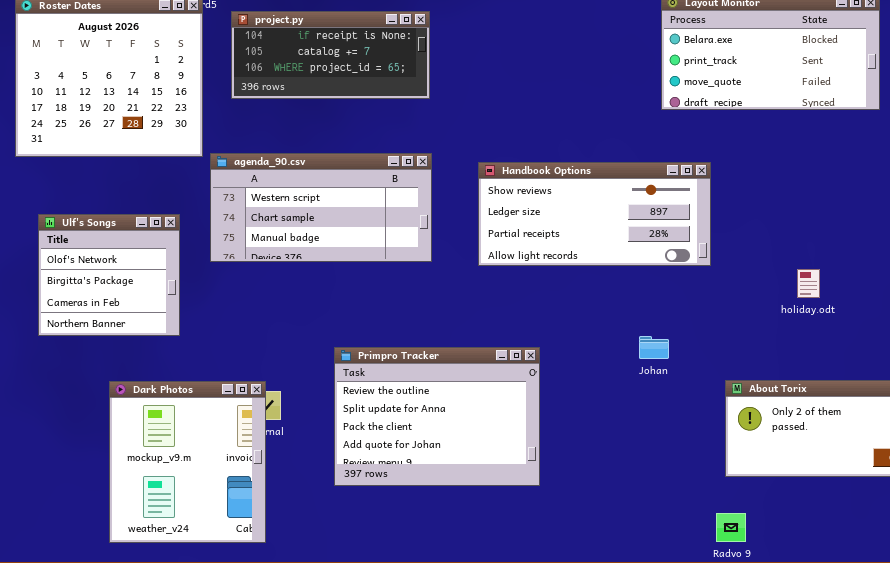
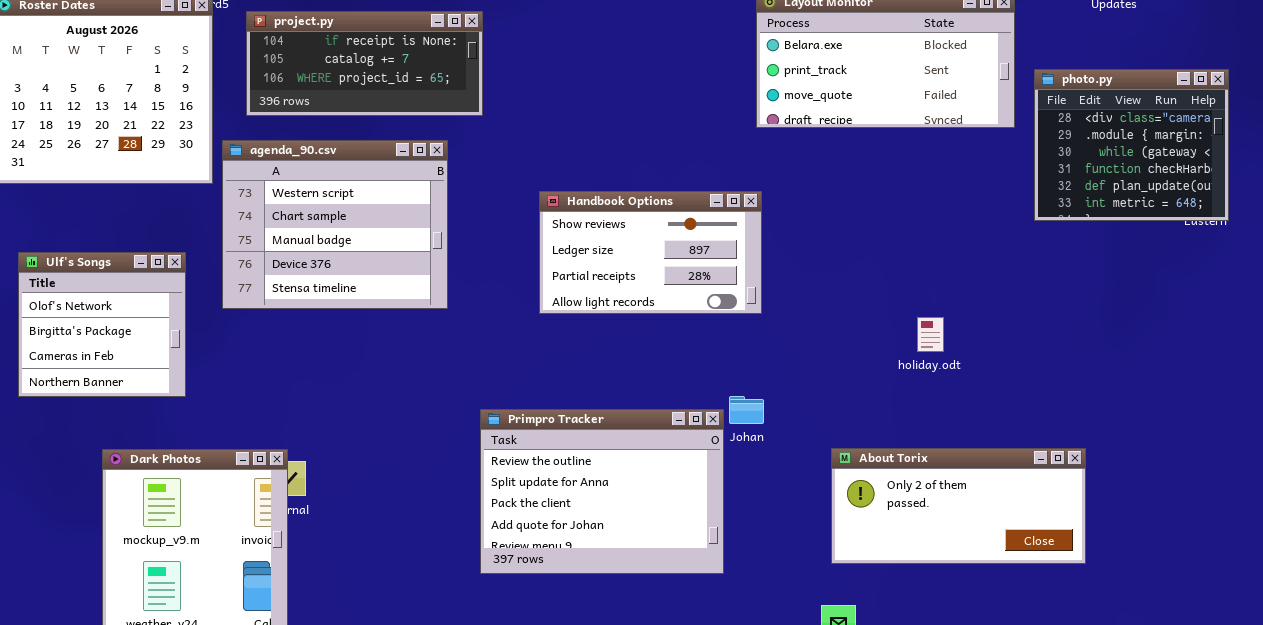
agenda_90.csv: [210,153,432,262] -> [222,140,448,309], resized
Handbook Options: [478,162,711,266] -> [539,191,762,314], resized
Primpro Tracker: [334,347,540,486] -> [480,409,724,574], moved

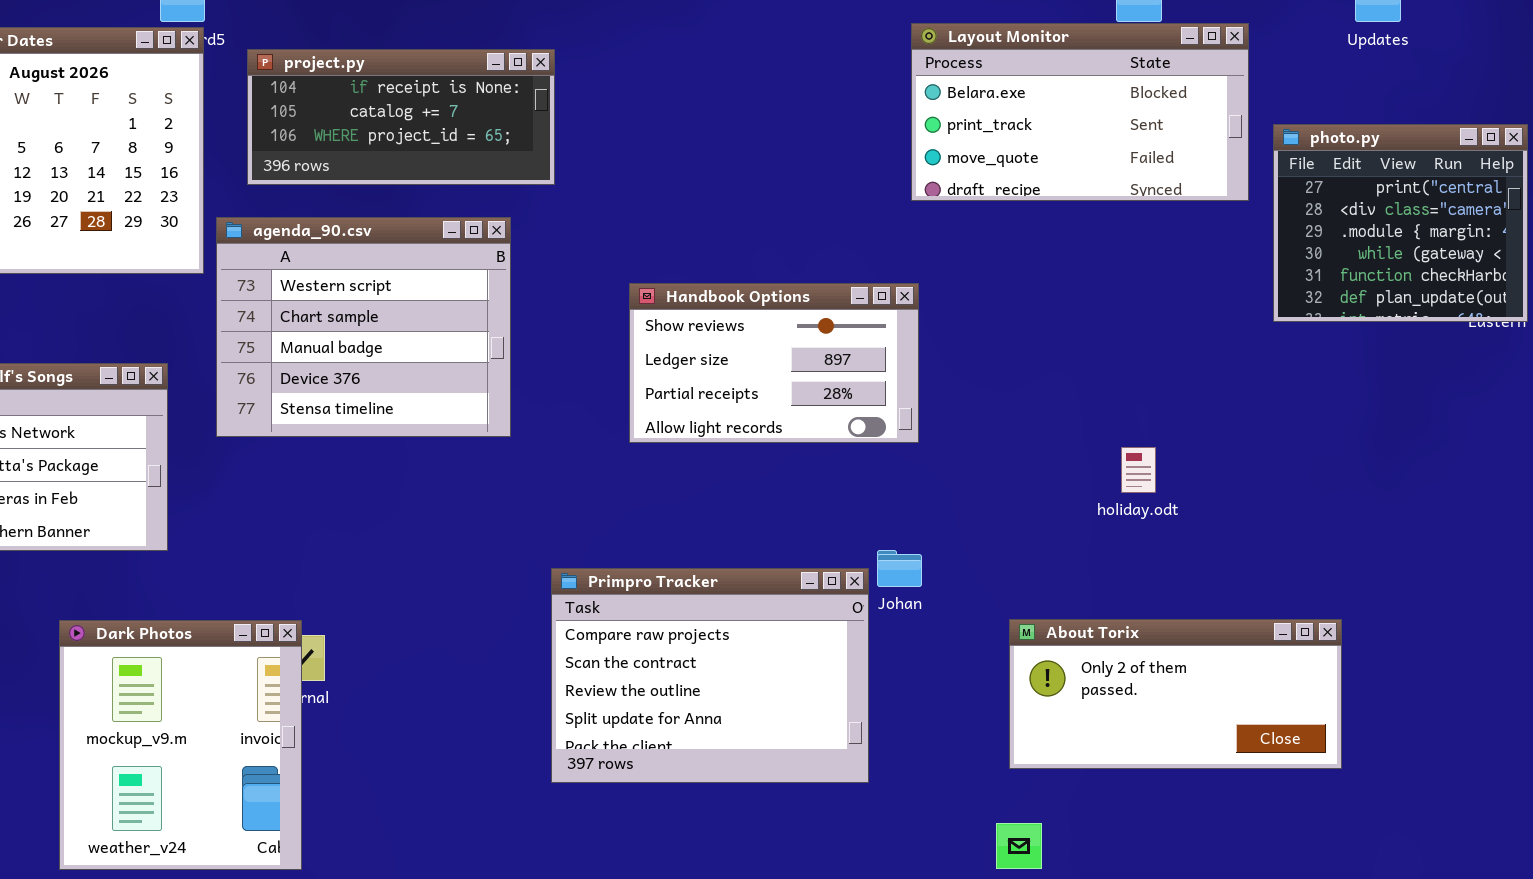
photo.py: [1034,69,1229,221] -> [1273,124,1528,322], scrolled up 1 row
Primpro Tracker: [480,409,724,574] -> [551,568,869,783], scrolled up 2 rows

